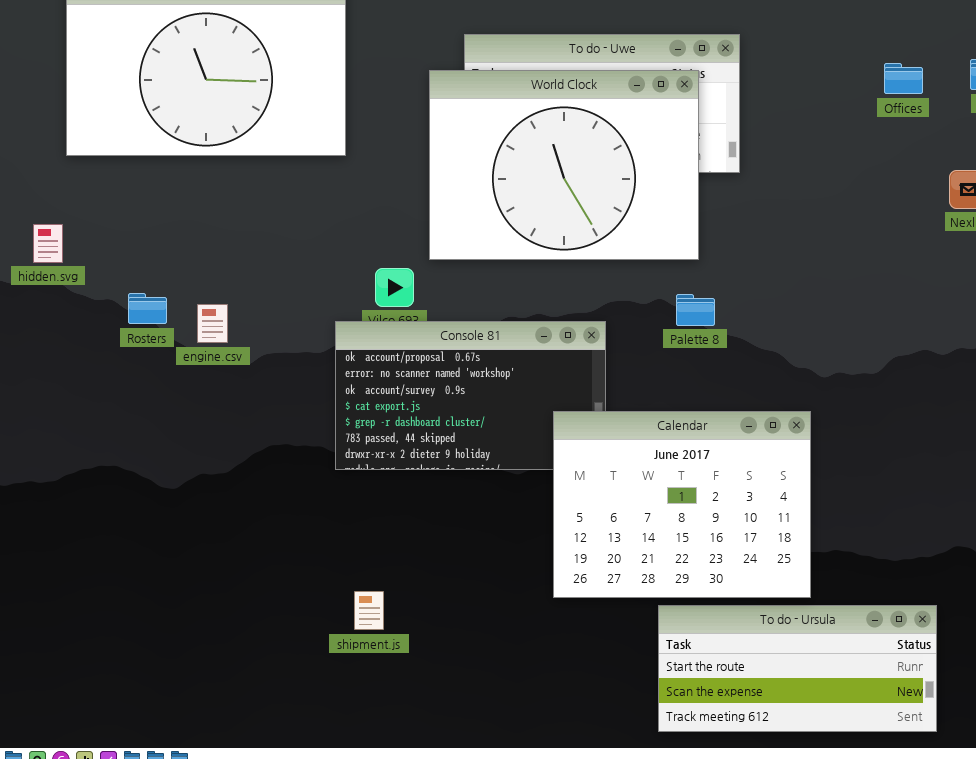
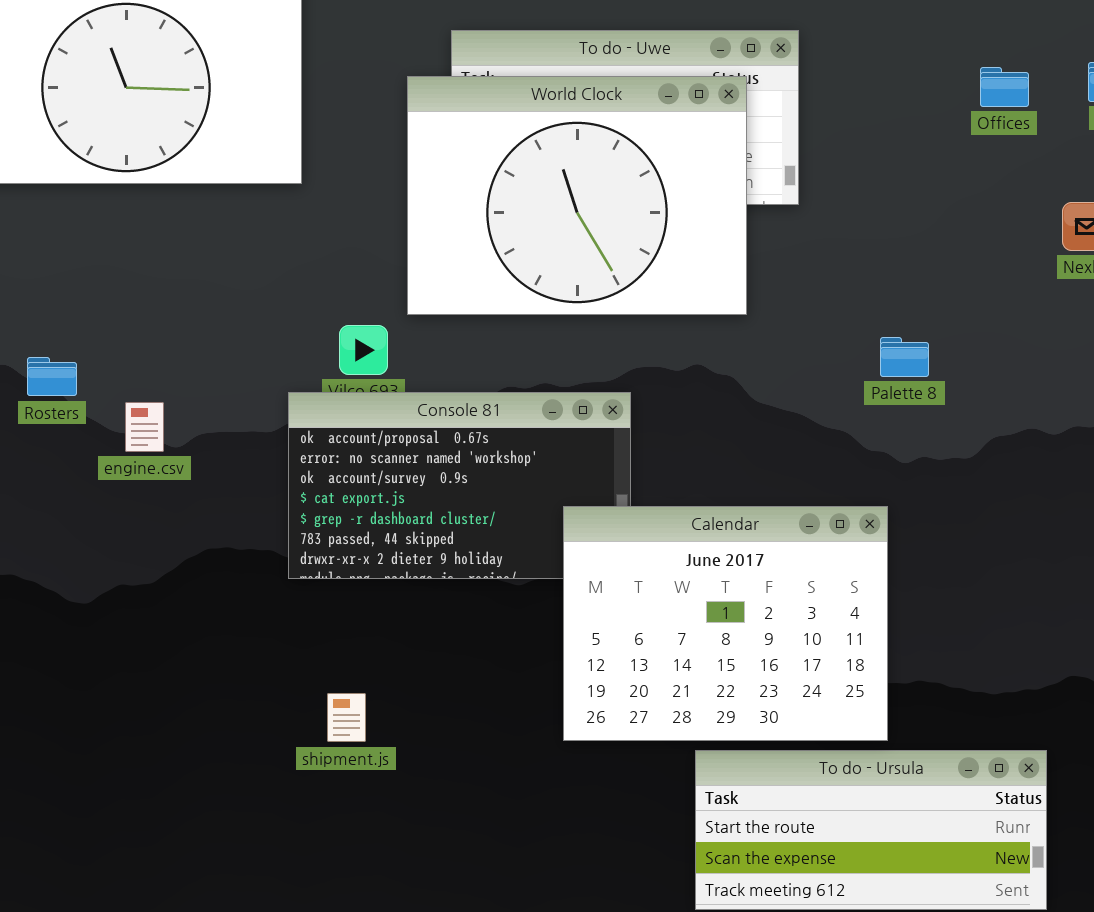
Palette 8: [676,294,715,326] -> [880,337,929,377], moved
engine.csv: [197,304,228,343] -> [125,402,164,452], moved
shipment.js: [354,591,384,630] -> [327,693,366,742], moved

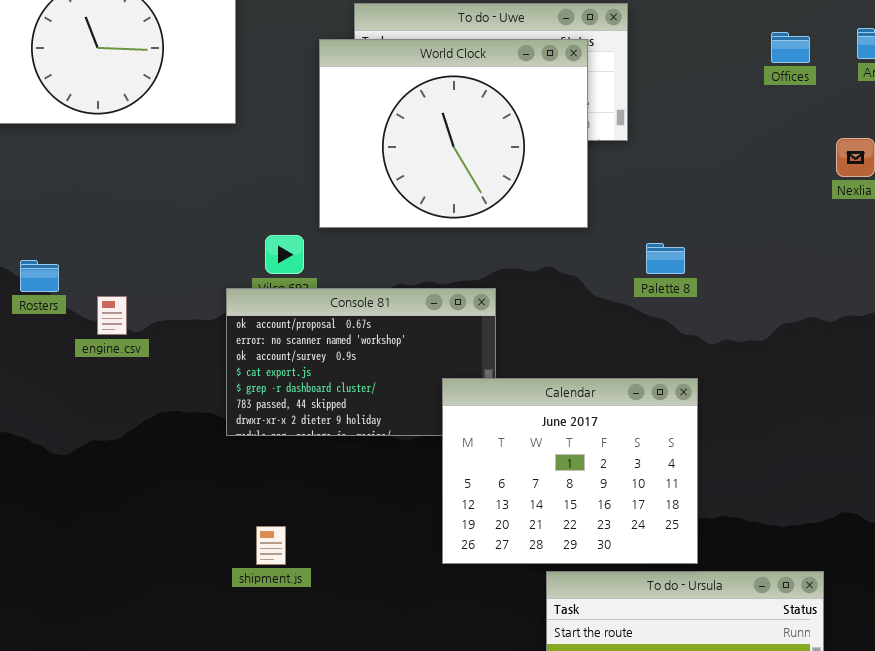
Palette 8: [880,337,929,377] -> [646,243,685,274], moved

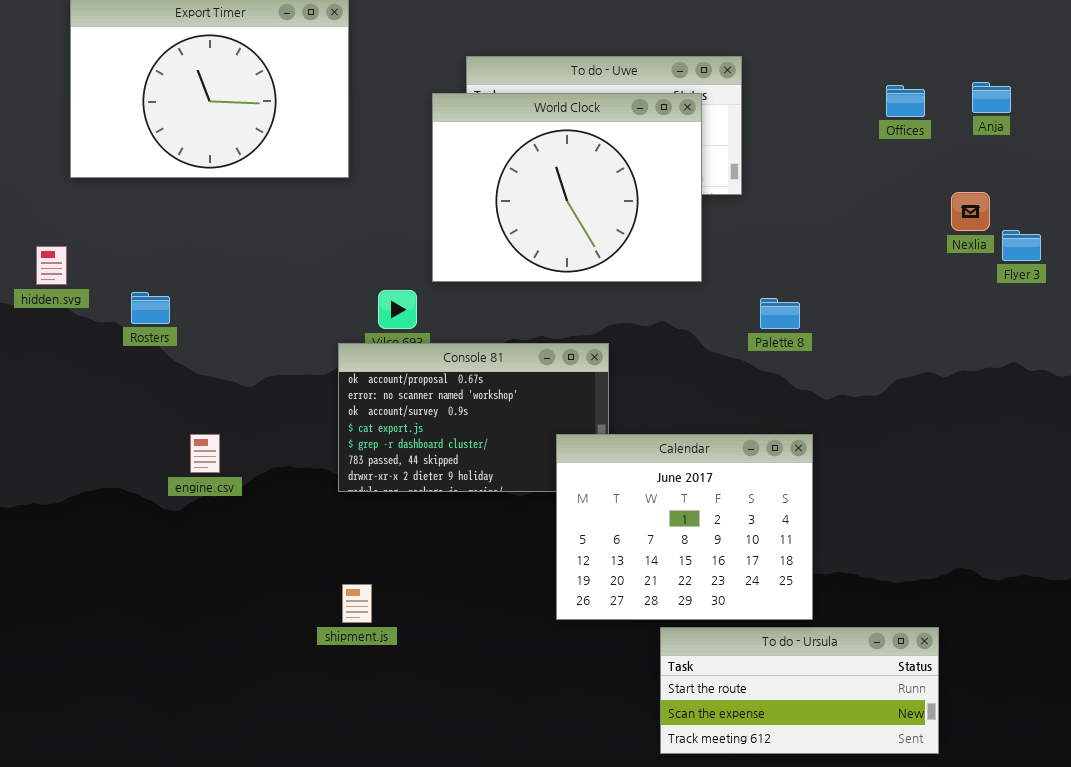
Rosters: [20,260,59,292] -> [131,292,170,324], moved
engine.csv: [97,296,127,335] -> [190,434,220,473], moved
shipment.js: [256,526,286,565] -> [342,584,372,623], moved

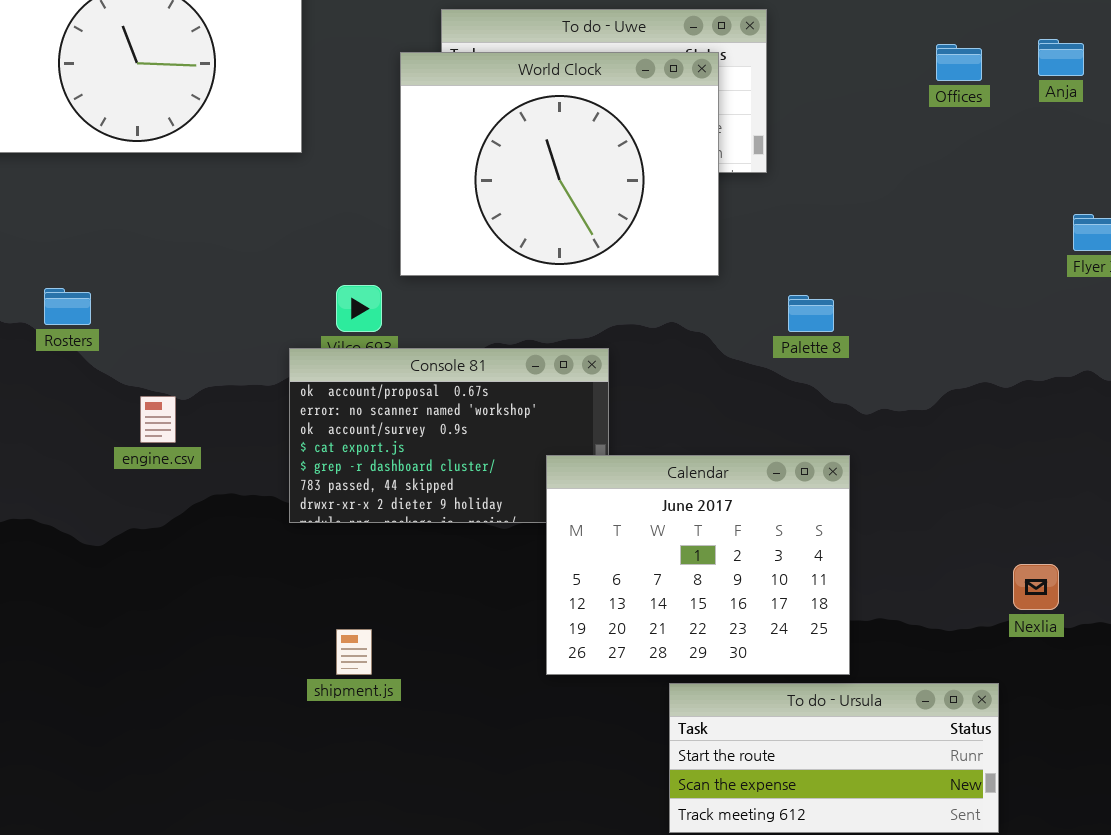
Nexlia: [951,192,990,231] -> [1013,564,1059,610], moved
engine.csv: [190,434,220,473] -> [140,396,176,443], moved
shipment.js: [342,584,372,623] -> [336,629,372,675], moved

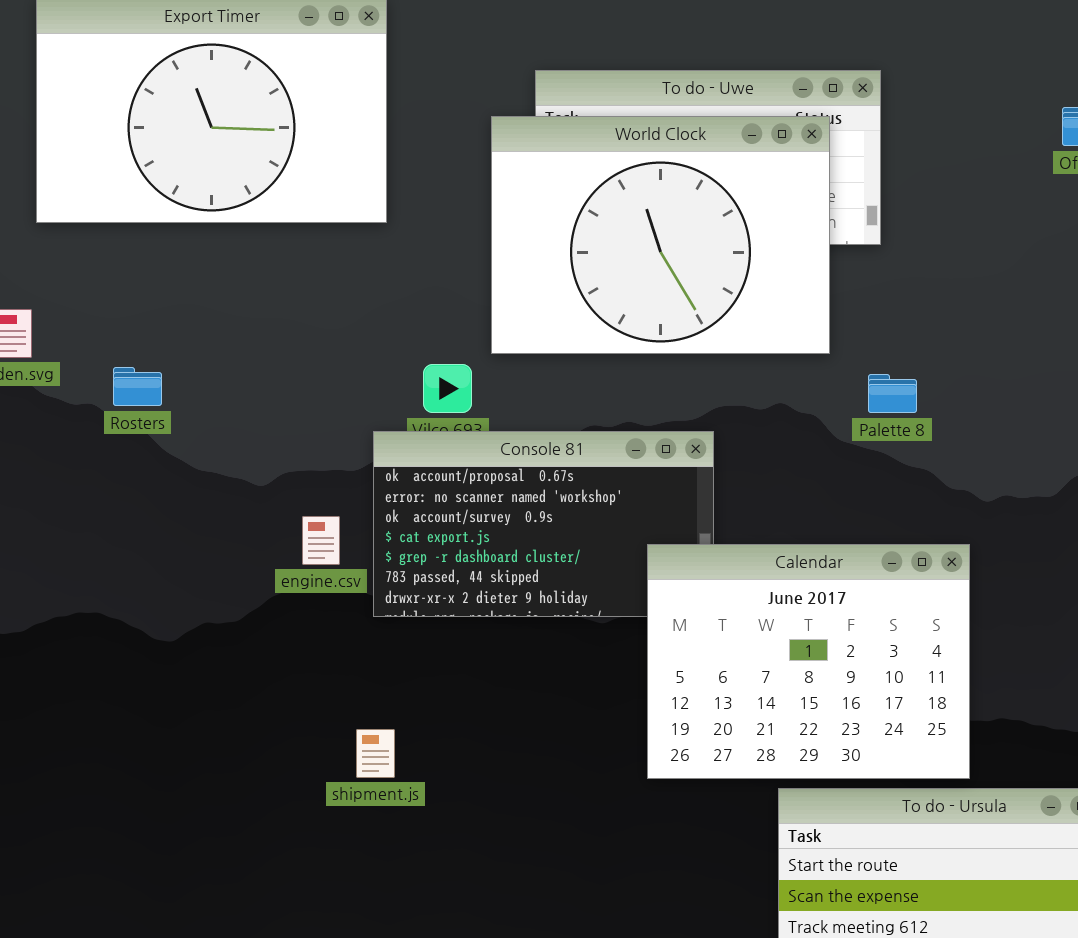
Palette 8: [788,295,834,332] -> [868,374,917,413], moved
engine.csv: [140,396,176,443] -> [302,516,340,565], moved
shipment.js: [336,629,372,675] -> [356,729,395,778], moved

